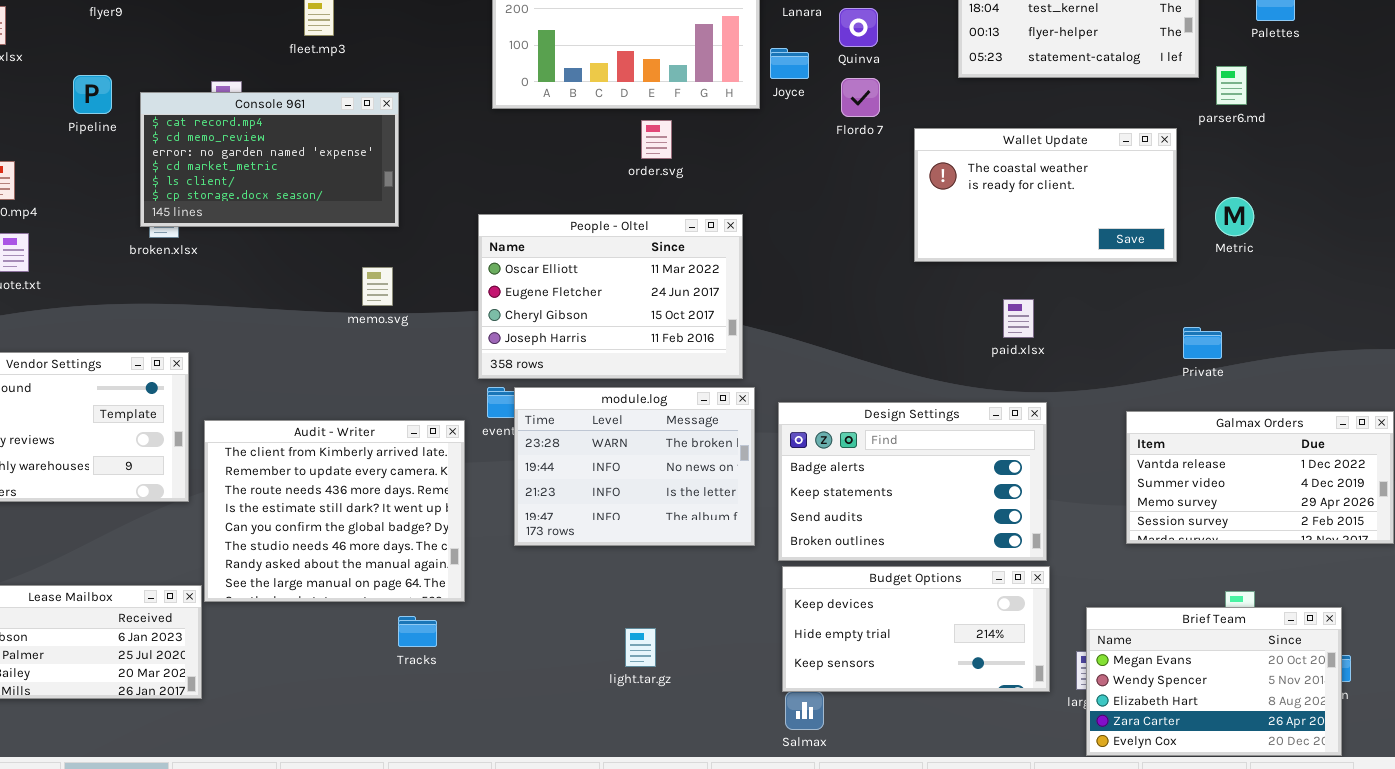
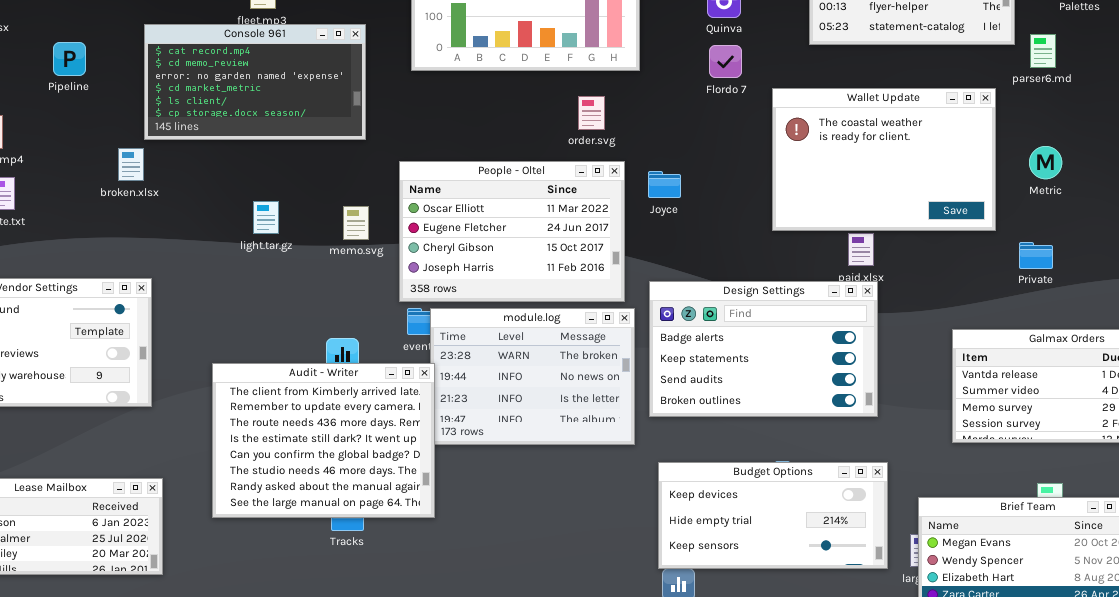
Joyce: [770,48,809,79] -> [648,171,681,198], moved
Console 961: [140,92,399,227] -> [144,24,366,140], moved
order.svg: [641,120,672,159] -> [578,96,605,130], moved
Wallet Update: [914,128,1177,262] -> [772,88,996,231], resized
memo.svg: [362,267,393,306] -> [343,206,369,240], moved
Private: [1183,327,1222,359] -> [1019,242,1053,269], moved
Design Settings: [778,402,1047,561] -> [649,281,878,417], moved
Audit - Writer: [204,420,465,602] -> [212,363,435,518], moved
light.tar.gz: [625,628,656,667] -> [253,201,279,234], moved

